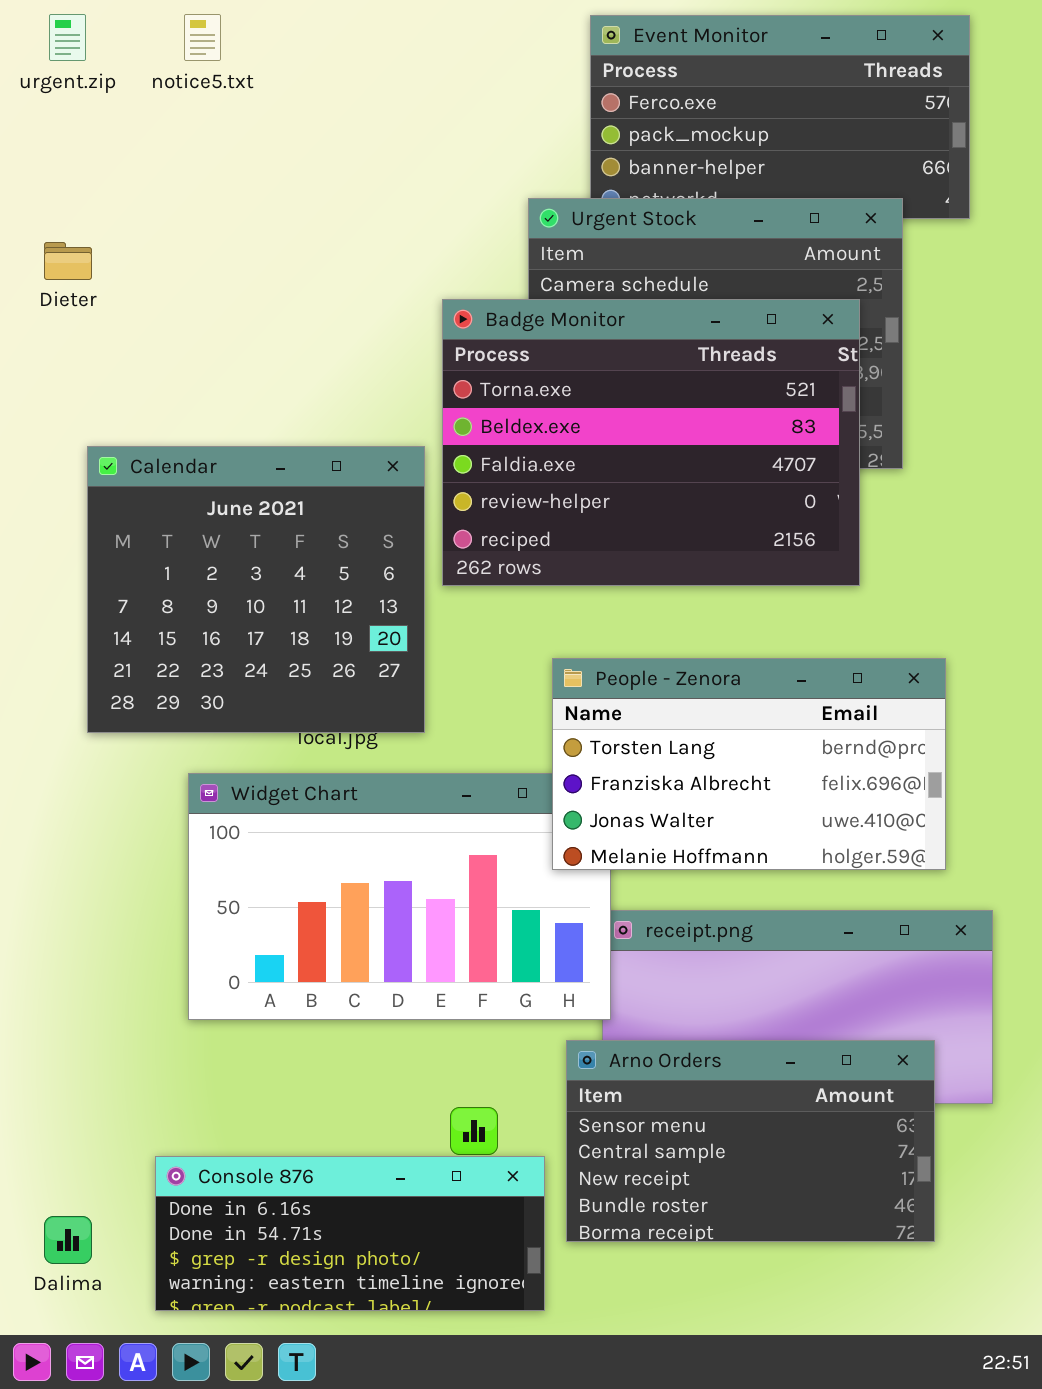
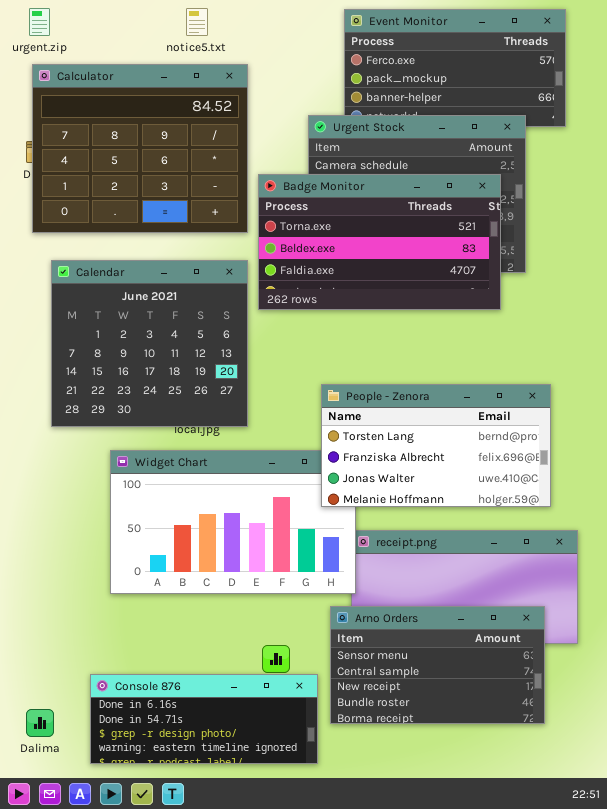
notice5.txt: [184,14,221,61] -> [186,8,208,36], moved
Calculator: none -> [32,64,248,233], opened
Badge Monitor: [442,299,860,586] -> [258,174,501,310], resized

